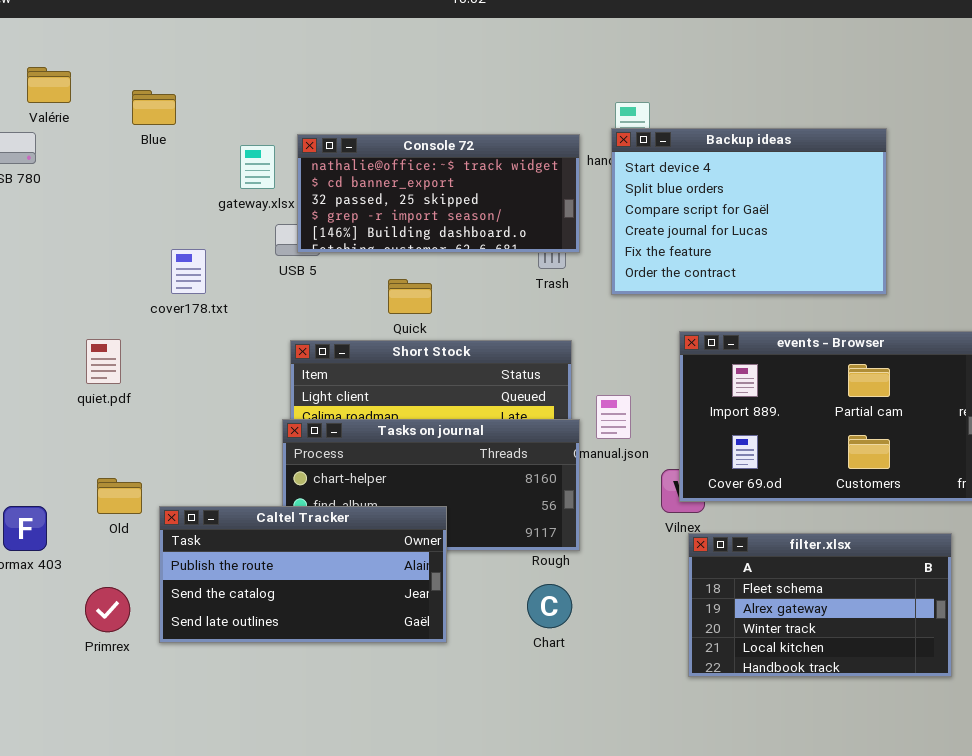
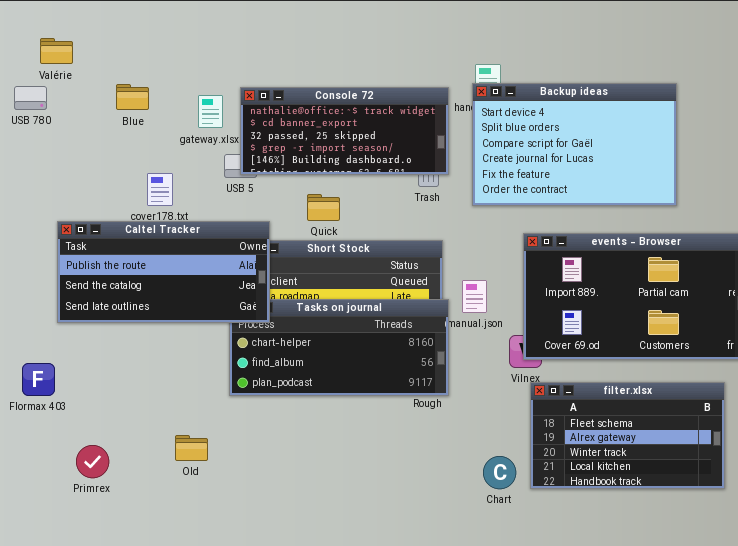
Blue: [132,90,176,125] -> [116,84,149,110], moved
Old: [97,478,142,514] -> [175,435,208,461], moved
Caltel Tracker: [159,506,447,643] -> [57,221,270,323], moved
Chart: [527,584,572,628] -> [483,456,516,489], moved
Primrex: [85,587,130,632] -> [76,445,109,478], moved

